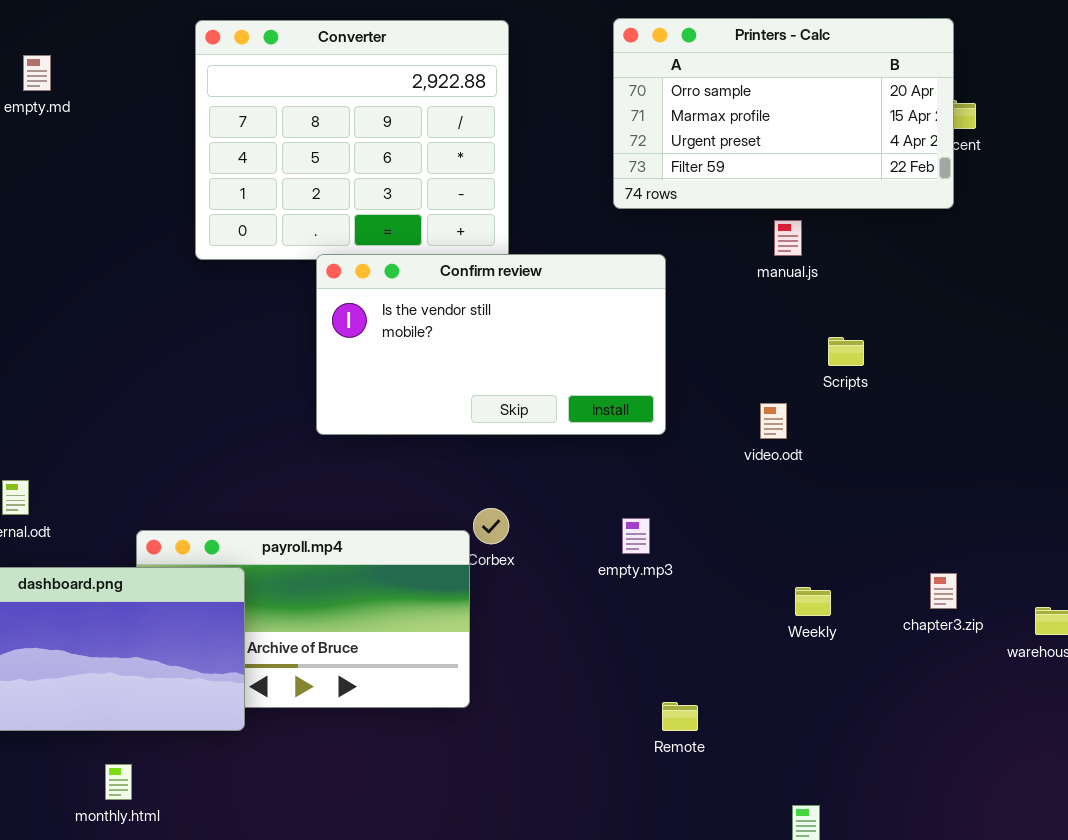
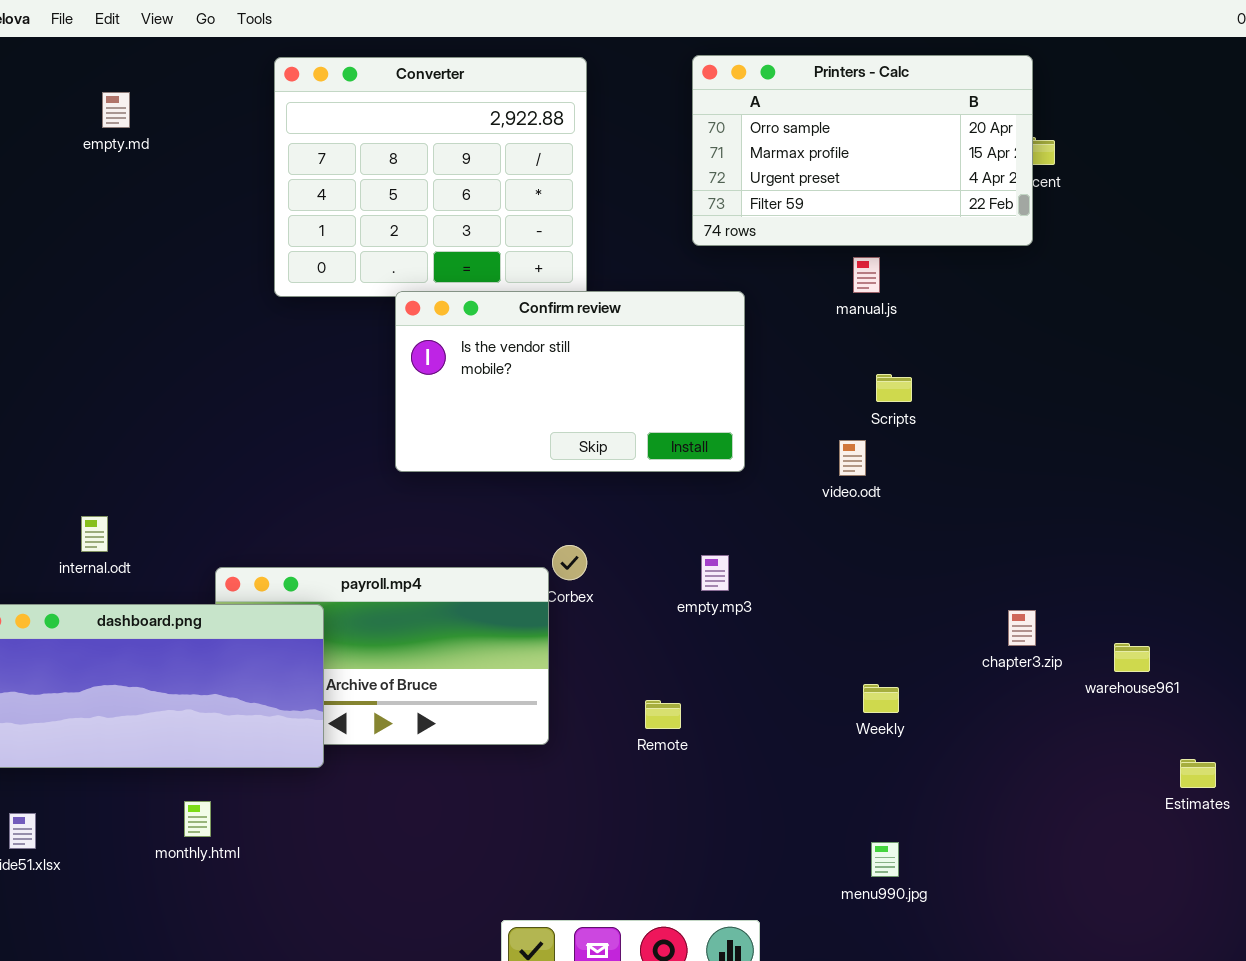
Scripts: [828,337,864,366] -> [876,374,912,402], moved
Weekly: [795,587,831,616] -> [863,684,899,713], moved
Remote: [662,702,698,731] -> [645,700,681,729], moved

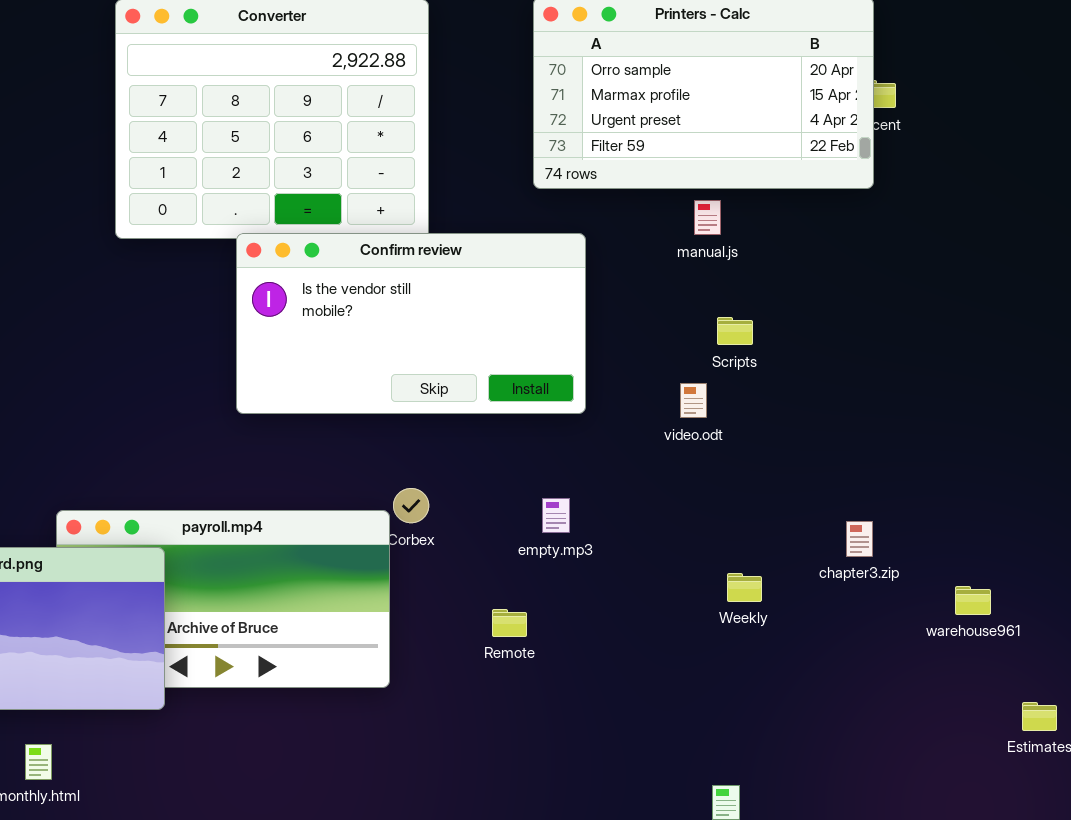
chapter3.zip: [1008,610,1036,646] -> [846,521,873,557], moved
Weekly: [863,684,899,713] -> [727,573,762,602], moved
Remote: [645,700,681,729] -> [492,609,527,637], moved

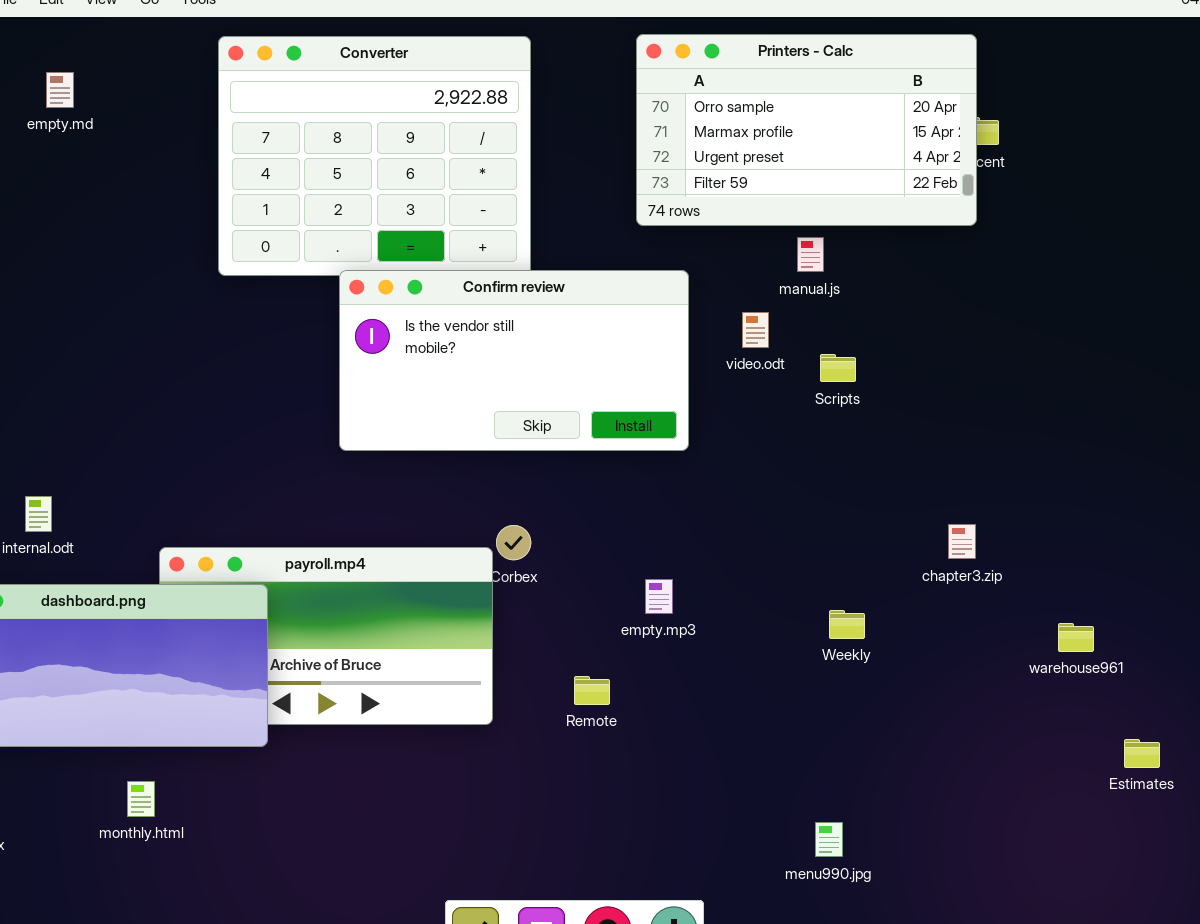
video.odt: [680,383,707,418] -> [742,312,769,348], moved
empty.mp3: [542,498,570,533] -> [645,579,673,614], moved
chapter3.zip: [846,521,873,557] -> [948,524,976,559], moved
Remote: [492,609,527,637] -> [574,676,610,705], moved

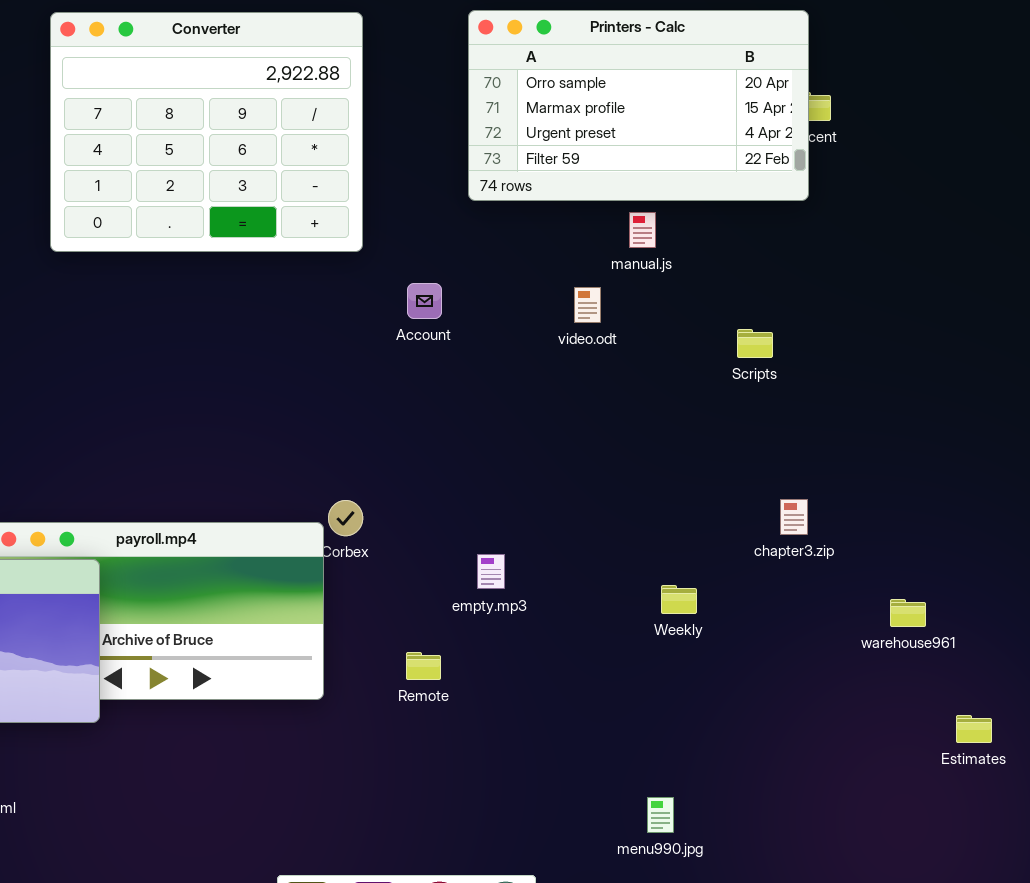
Confirm review: [339,270,689,451] -> none, closed
Scripts: [820,354,856,382] -> [737,329,773,358], moved

